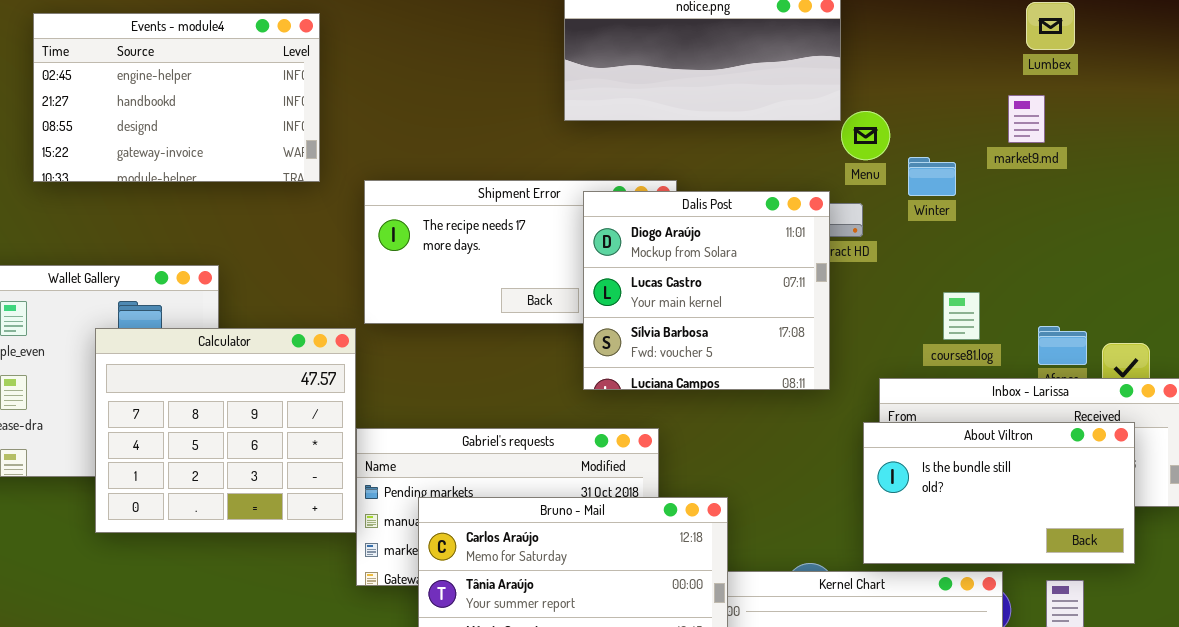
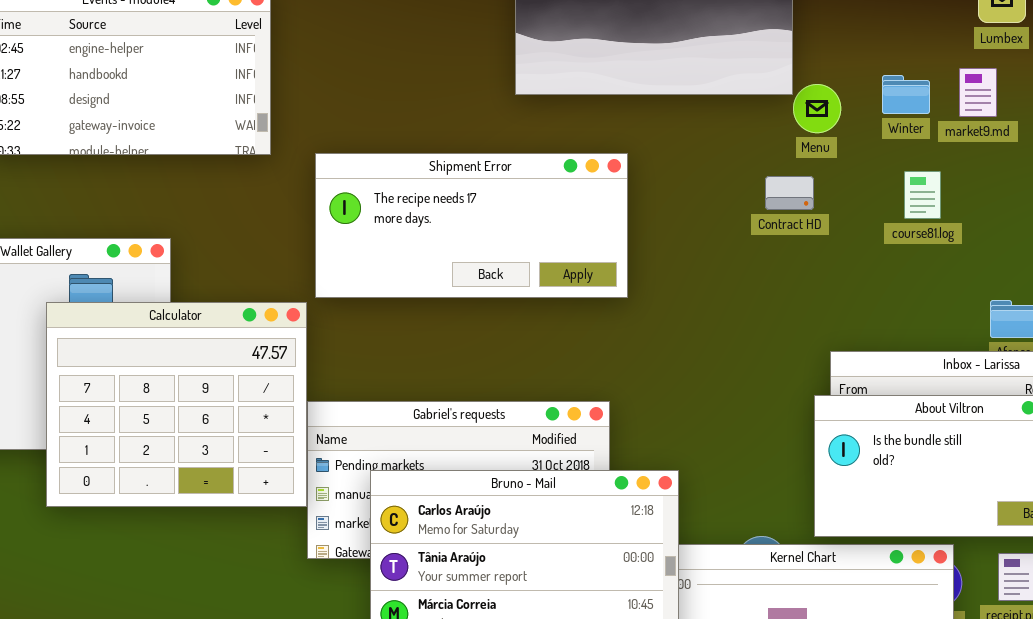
Winter: [908,157,956,196] -> [882,75,930,114], moved
Dalis Post: [583,191,830,390] -> none, closed
course81.log: [943,292,980,340] -> [904,171,941,219], moved

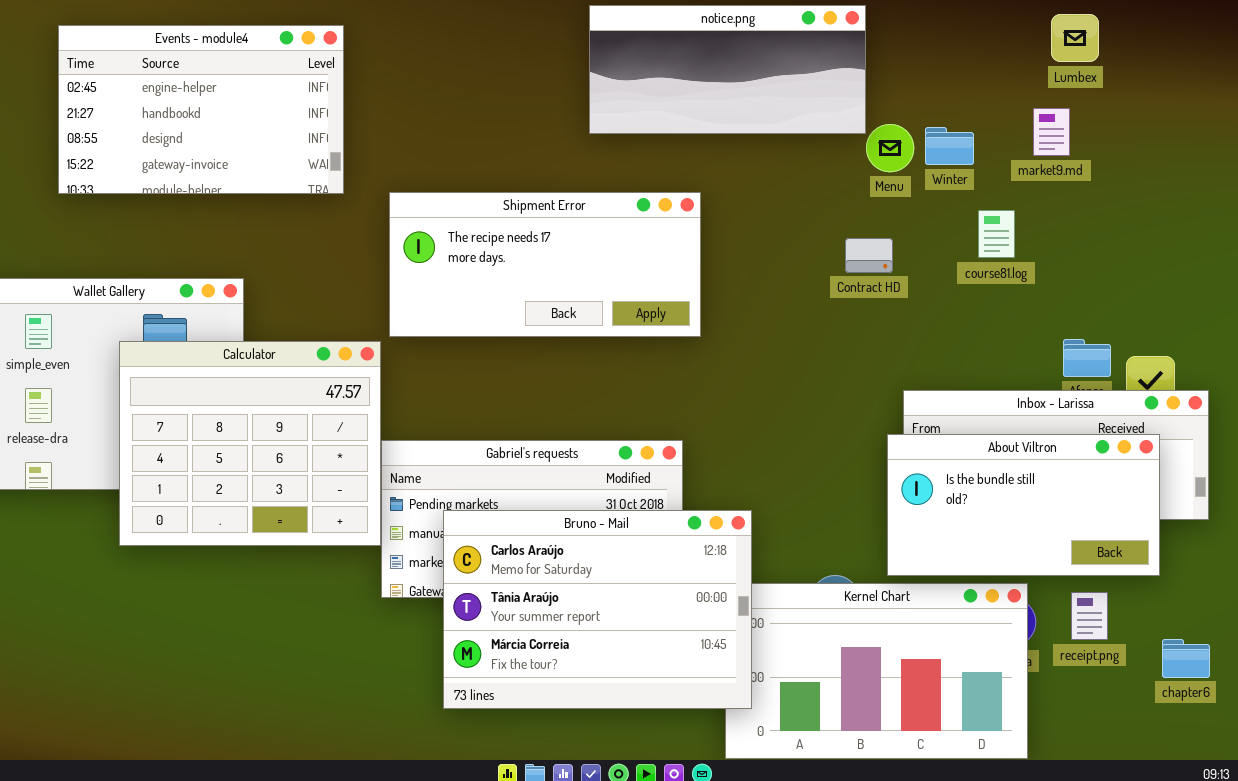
Winter: [882,75,930,114] -> [925,127,974,165], moved
Contract HD: [765,176,814,210] -> [845,238,893,273], moved

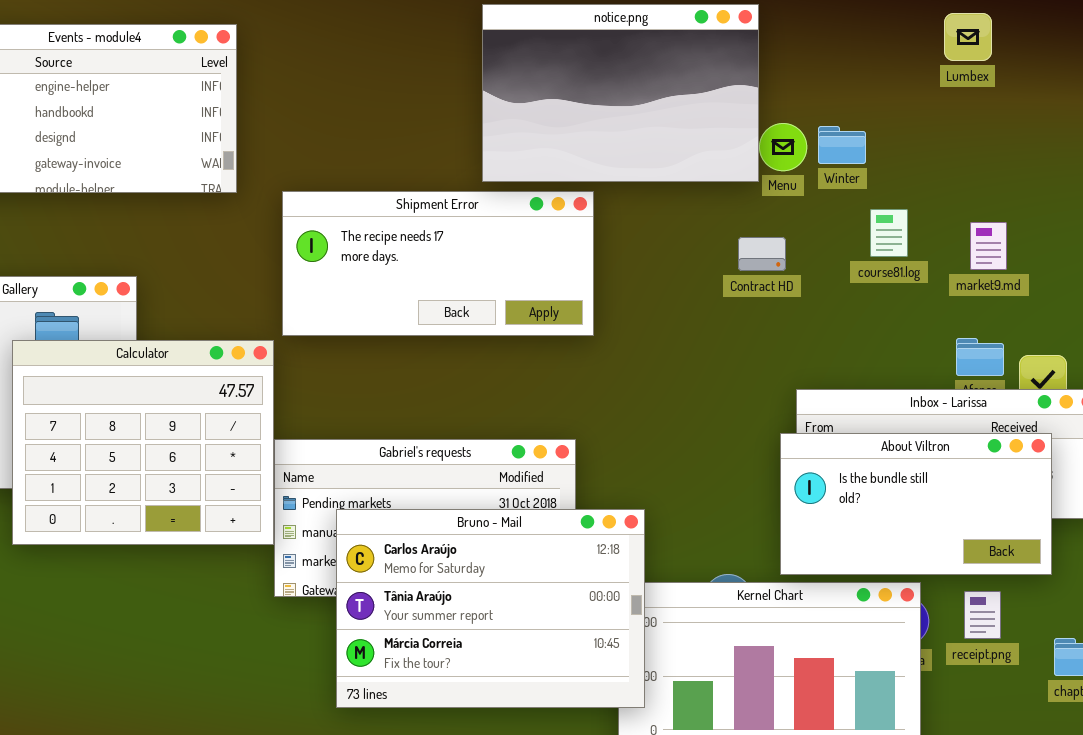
notice.png: [589,5,866,134] -> [482,4,759,182], resized
market9.md: [1033,108,1070,156] -> [970,222,1007,270], moved

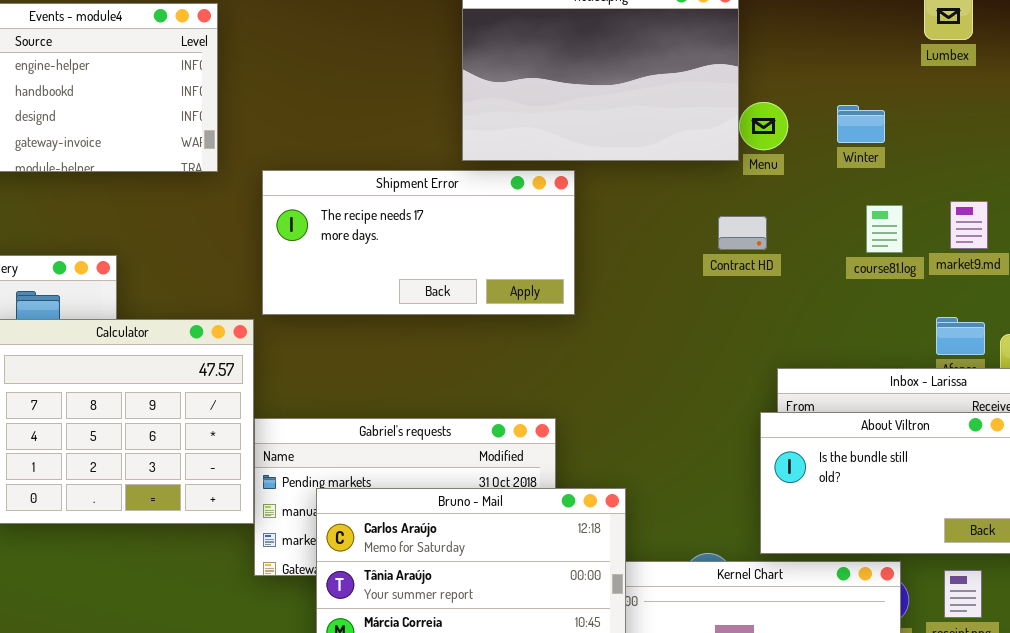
Winter: [818,126,866,164] -> [837,105,885,143], moved
course81.log: [870,209,908,257] -> [866,205,903,253], moved

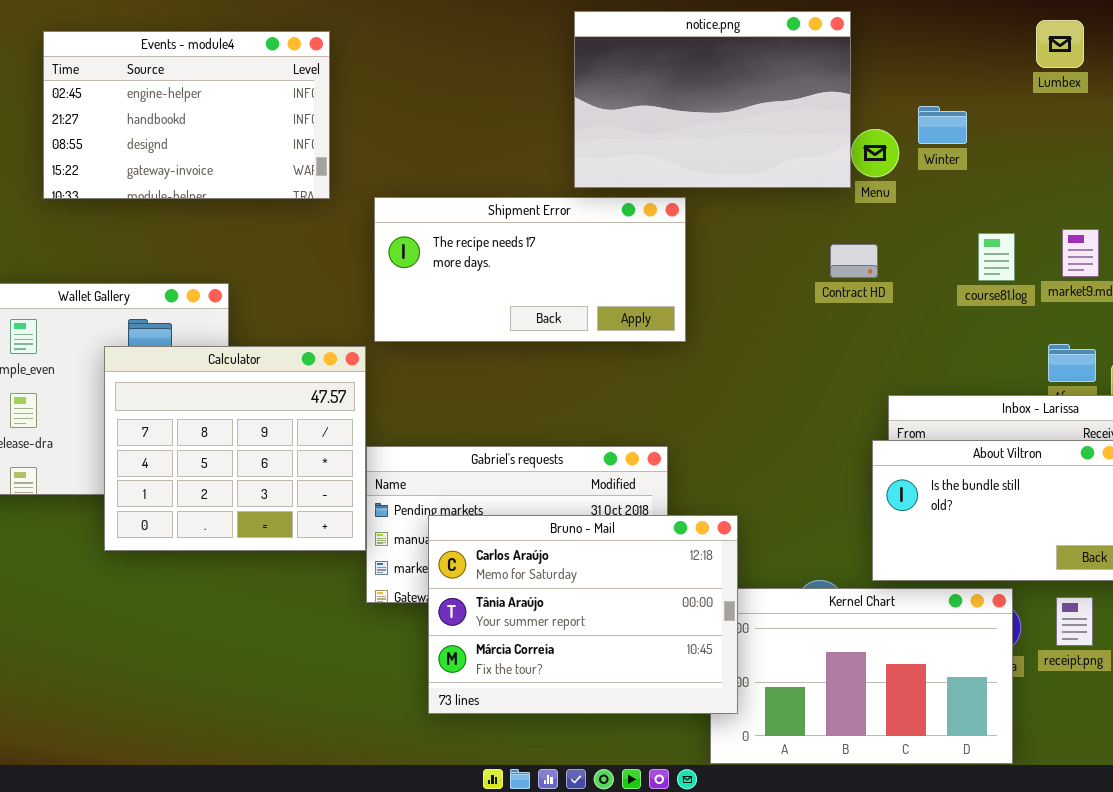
Winter: [837,105,885,143] -> [918,106,967,144], moved

